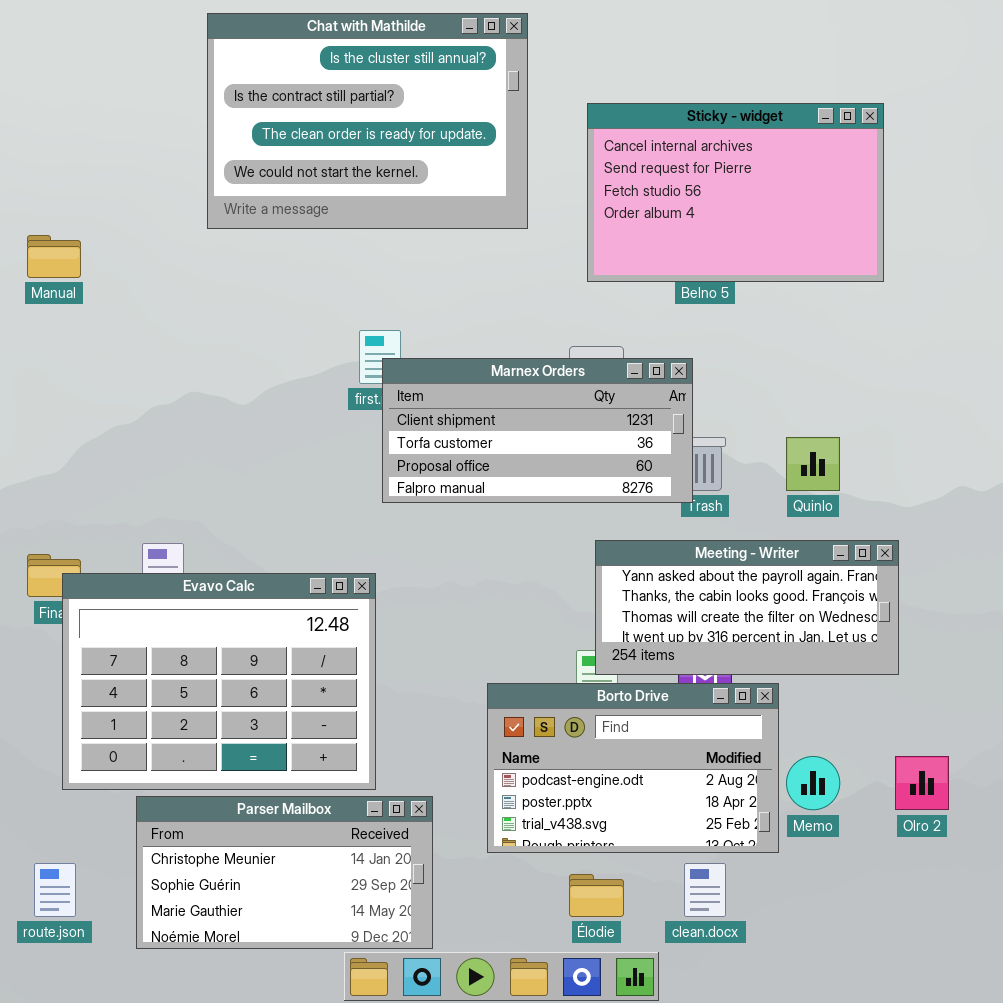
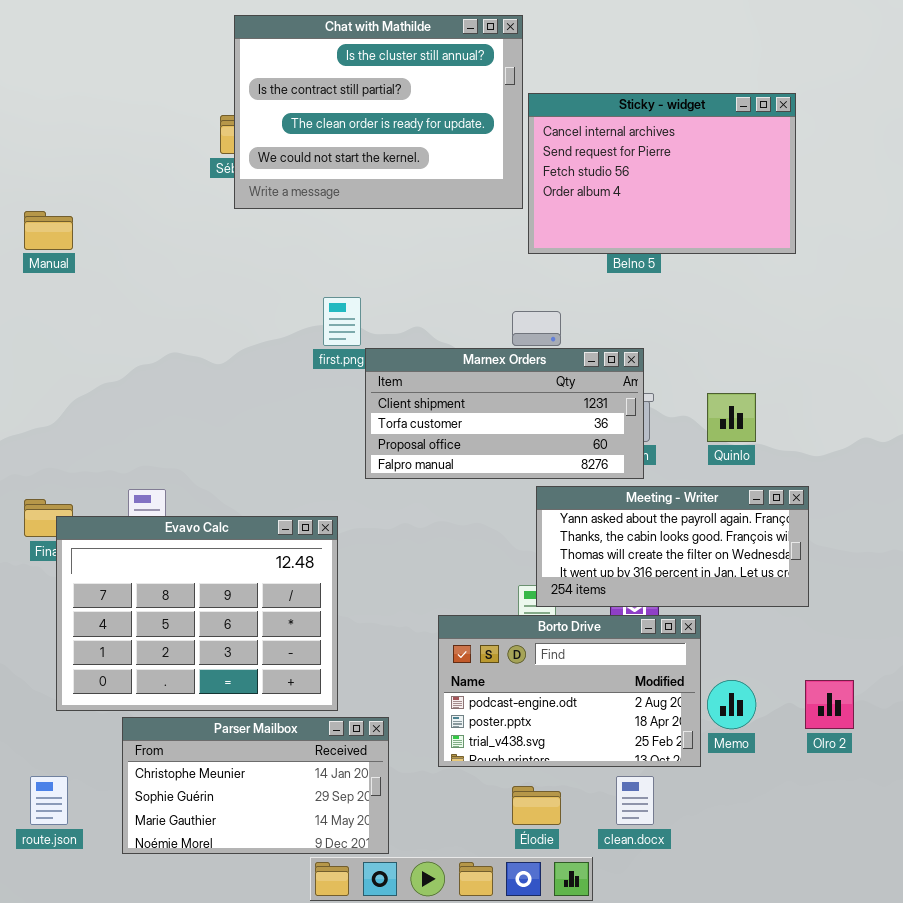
Chat with Mathilde: [207,13,528,229] -> [234,15,523,209], moved
Marnex Orders: [382,358,693,503] -> [365,348,644,479], moved

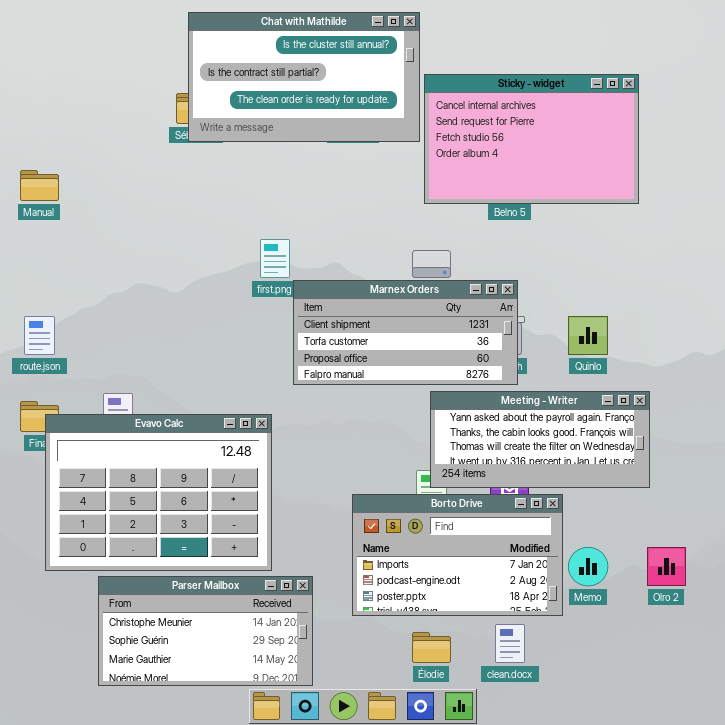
Chat with Mathilde: [234,15,523,209] -> [188,12,420,142], resized
Borto Drive: [438,615,701,767] -> [352,494,563,616], scrolled up 1 row
route.json: [30,776,68,825] -> [24,316,55,355], moved

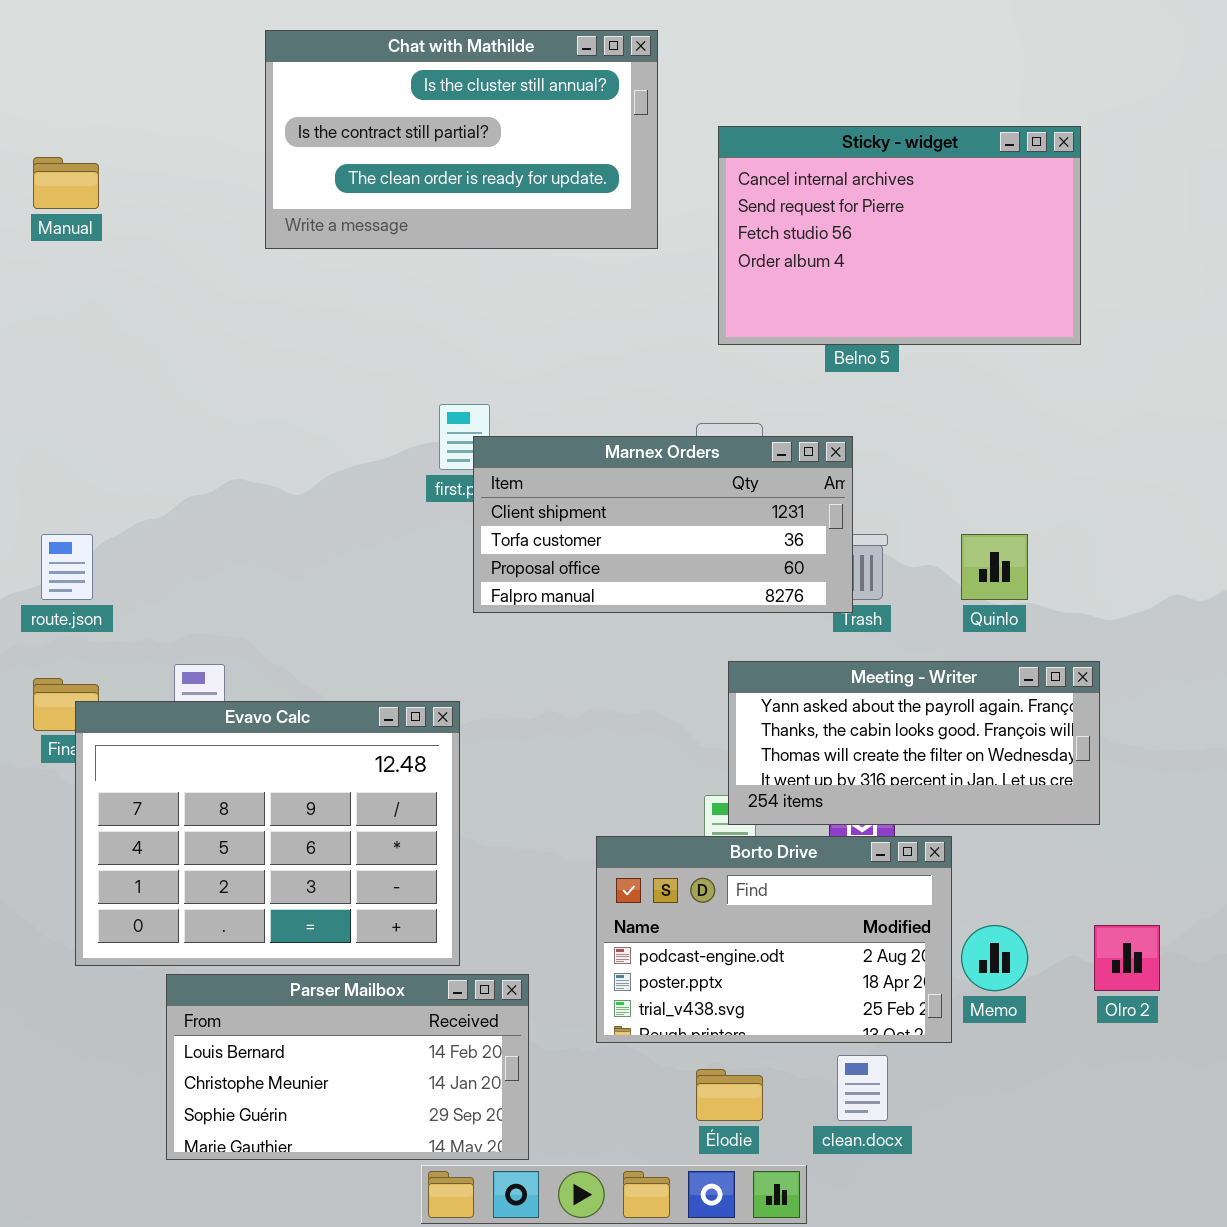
Chat with Mathilde: [188,12,420,142] -> [265,30,658,249], moved
Manual: [20,170,59,201] -> [33,157,99,209], moved
Marnex Orders: [293,280,518,385] -> [473,436,853,613], moved
Borto Drive: [352,494,563,616] -> [596,836,952,1043], scrolled down 1 row
Parser Mailbox: [98,576,313,686] -> [166,974,529,1160], scrolled up 1 row

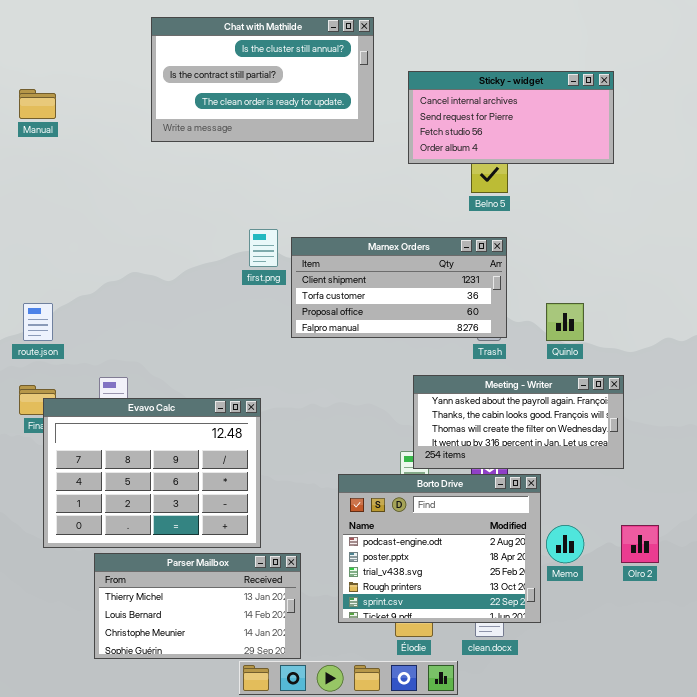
Sticky - widget: [718,126,1081,345] -> [408,71,614,164], resized
Marnex Orders: [473,436,853,613] -> [291,237,507,338], moved
Borto Drive: [596,836,952,1043] -> [338,474,541,623], resized
Parser Mailbox: [166,974,529,1160] -> [94,553,301,659], scrolled up 1 row

